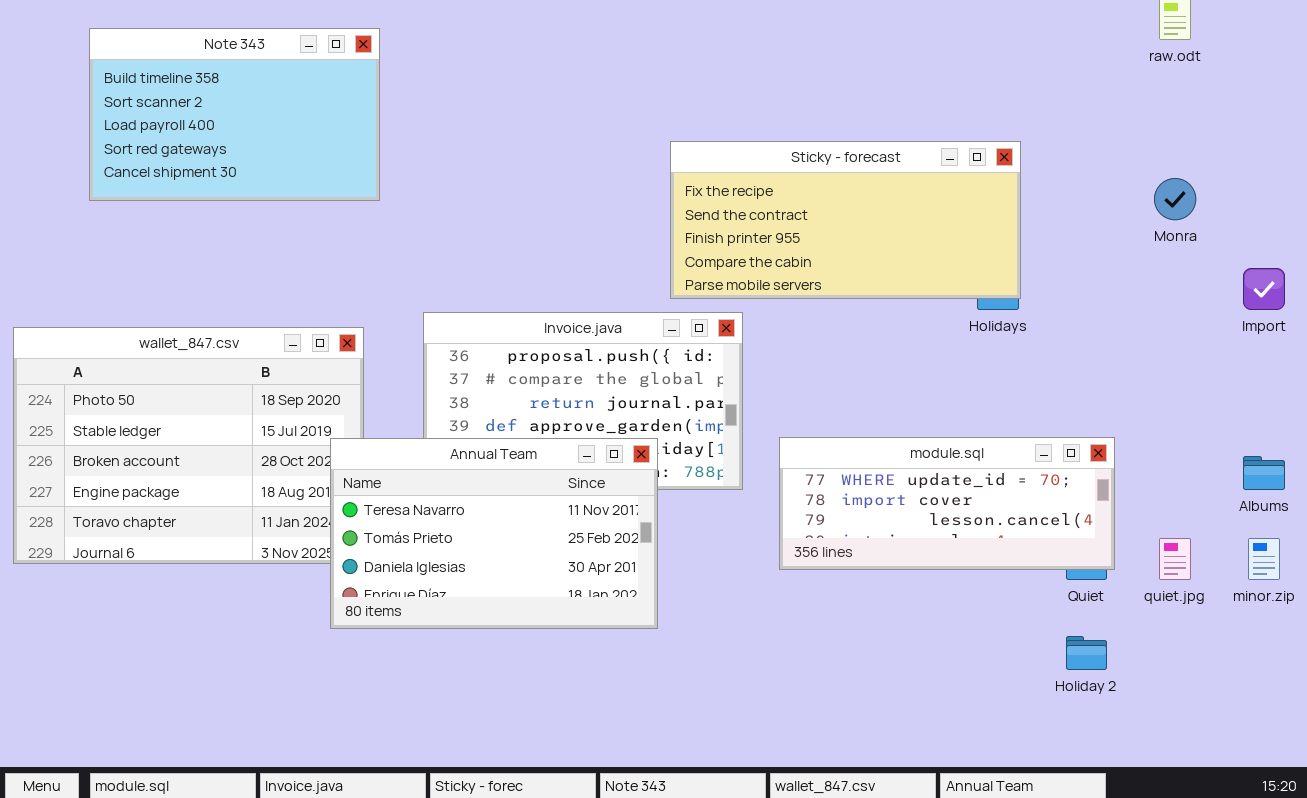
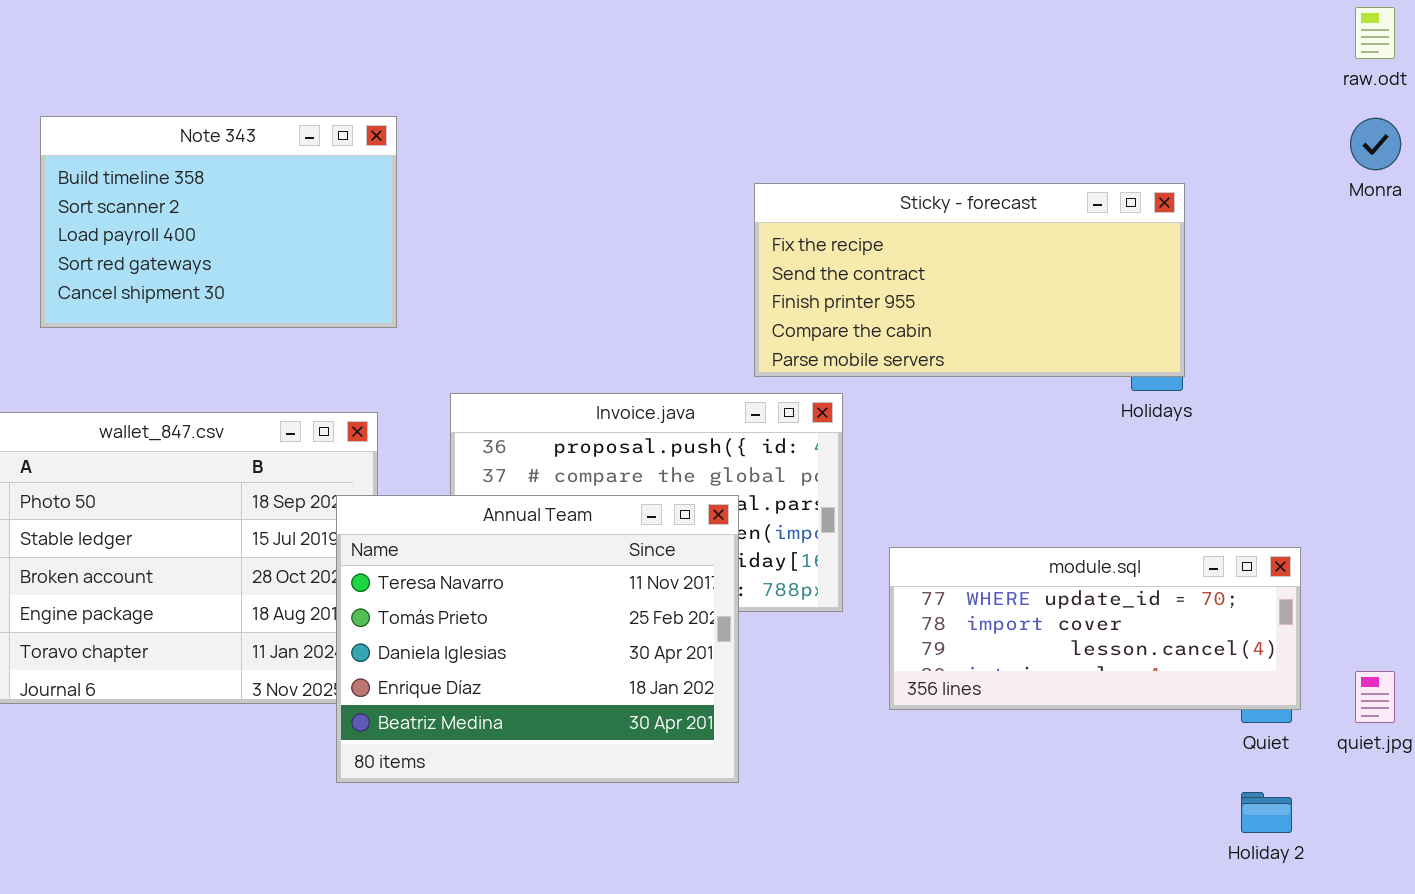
Note 343: [89,28,380,201] -> [40,116,397,328], moved
Monra: [1154,178,1196,220] -> [1350,118,1401,170], moved
Annual Team: [330,438,658,629] -> [336,495,739,783], resized

